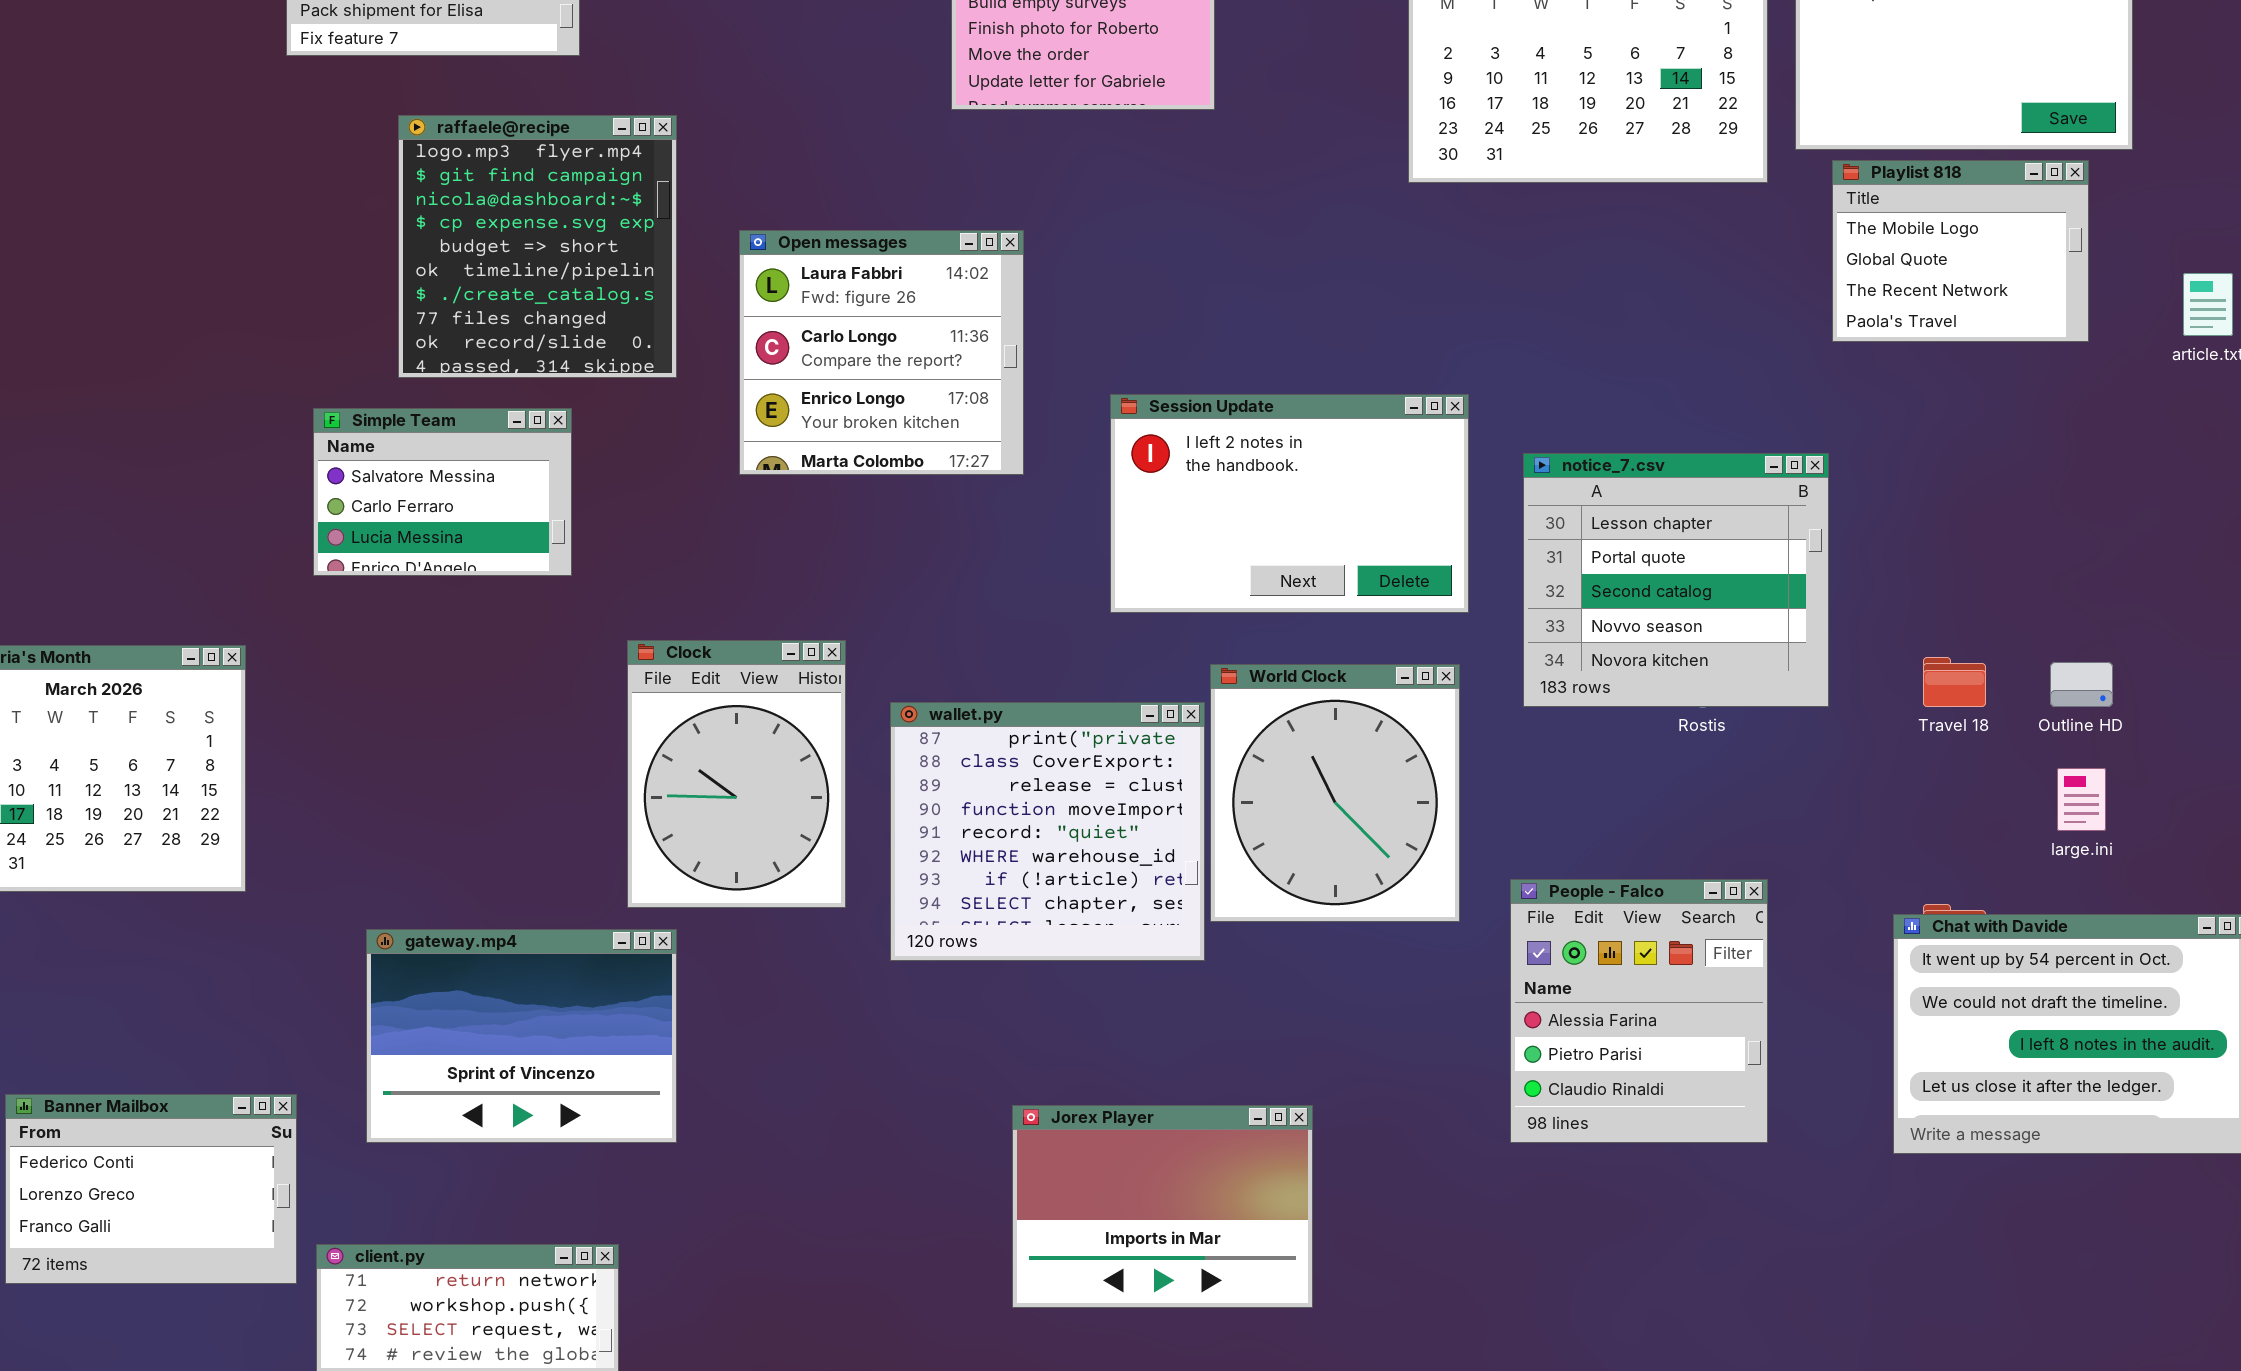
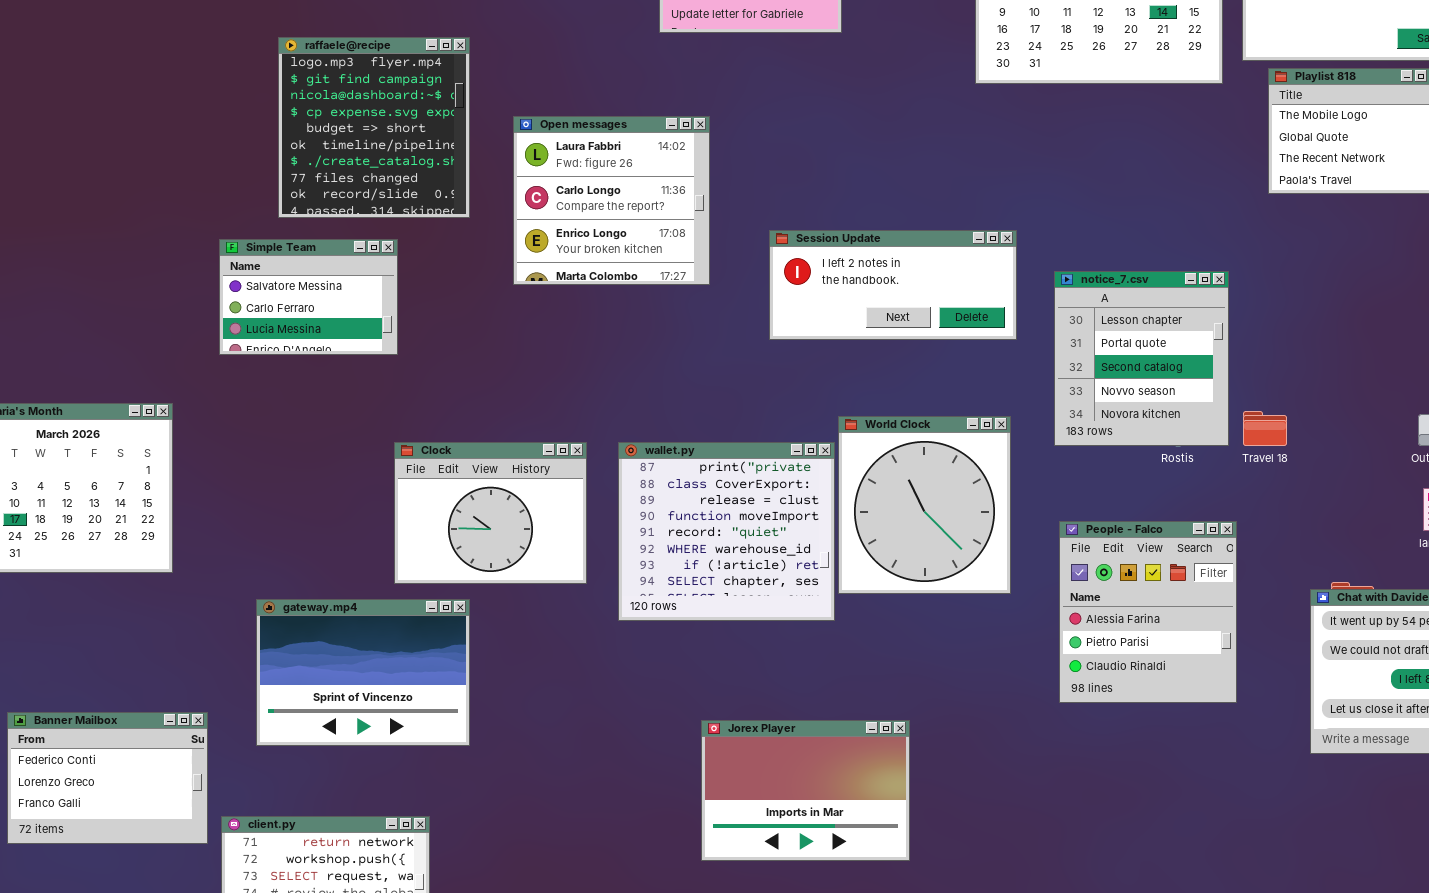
Session Update: [1110,394,1469,613] -> [769,230,1017,340], resized
notice_7.csv: [1523,453,1829,707] -> [1054,271,1229,446], resized
Clock: [627,640,846,908] -> [394,442,587,584], resized
Travel 18: [1923,657,1986,707] -> [1243,411,1287,446], moved
People - Falco: [1510,879,1768,1143] -> [1059,521,1237,703], moved

